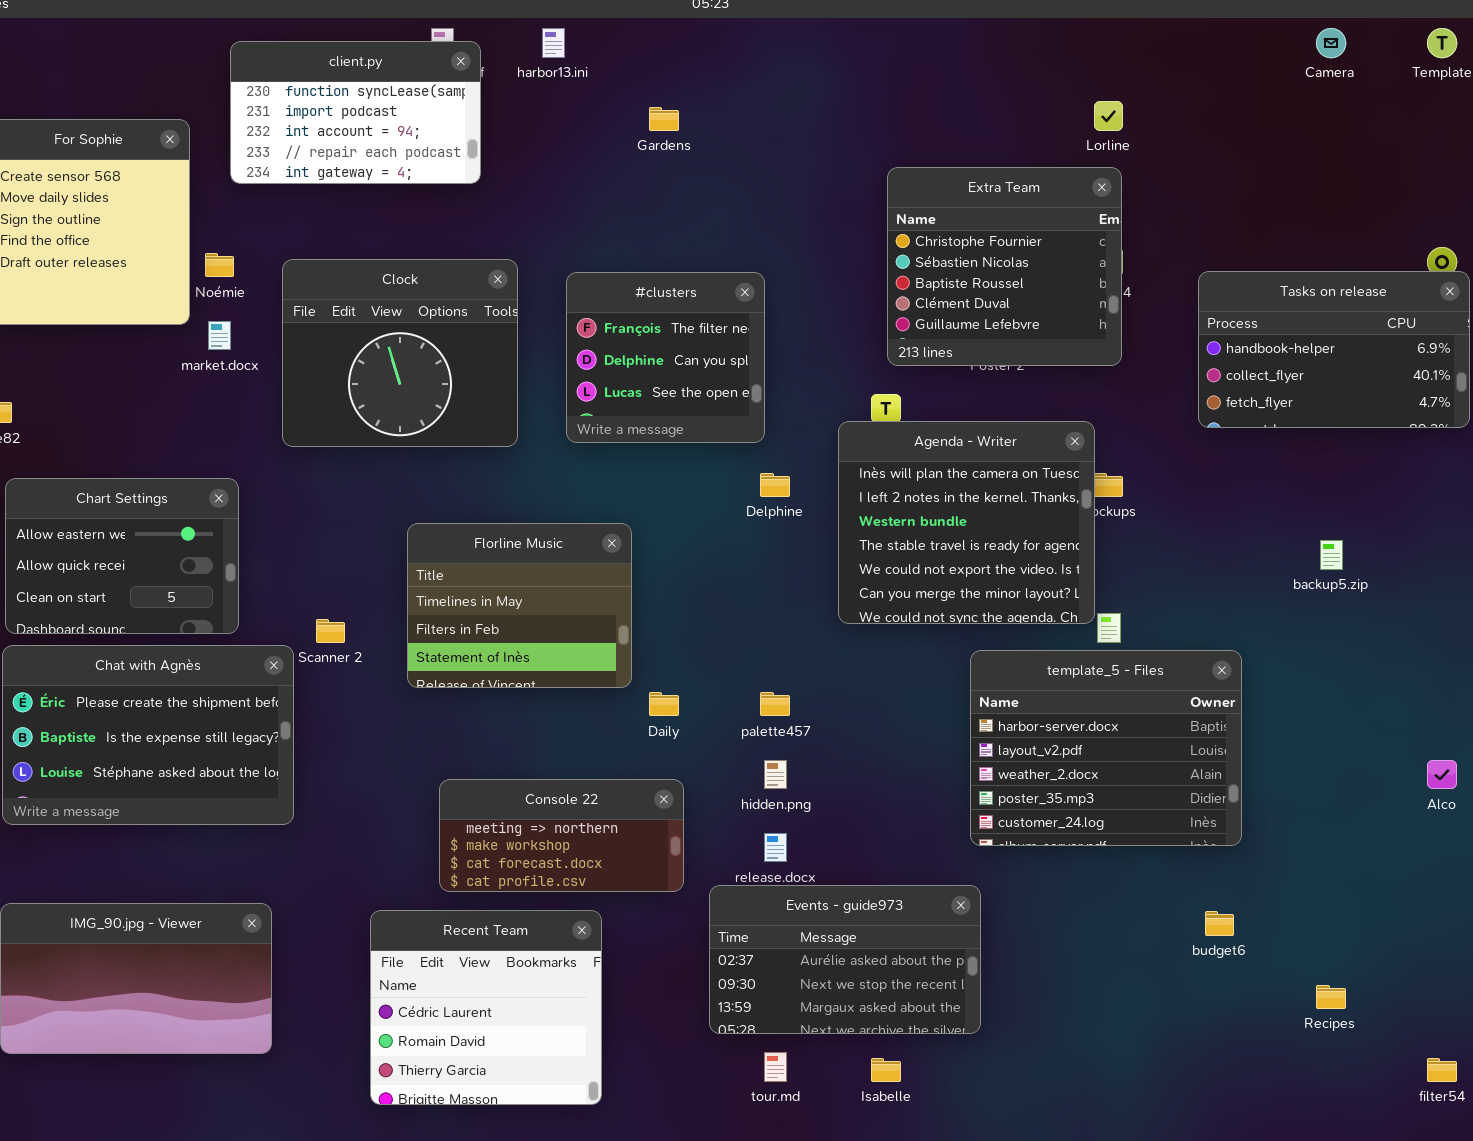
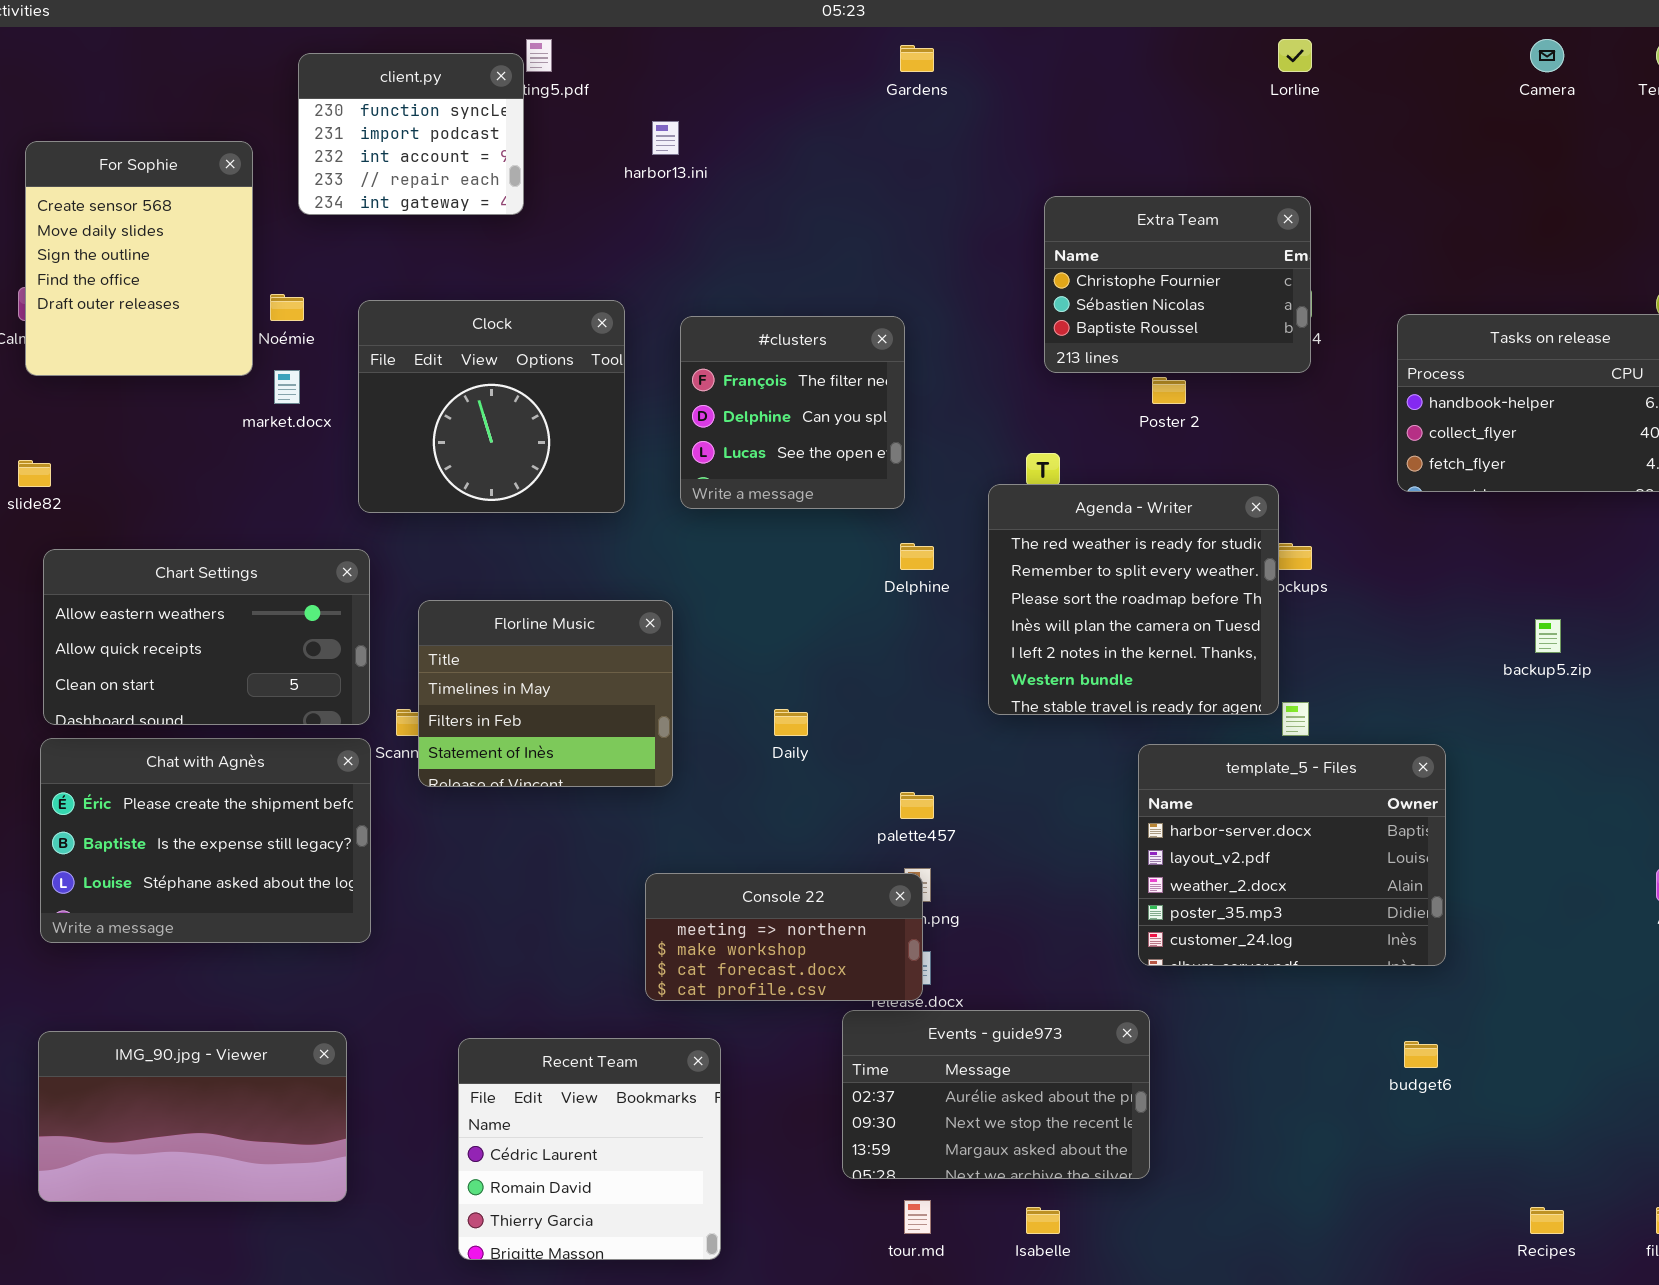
harbor13.ini: [542,28,565,58] -> [652,121,679,155], moved
client.py: [230,41,481,184] -> [298,53,524,215], resized
Lorline: [1094,101,1123,131] -> [1278,39,1312,72], moved
Gardens: [649,107,679,131] -> [900,45,934,72], moved
Extra Team: [887,167,1122,366] -> [1044,196,1311,373], resized
Agenda - Writer: [838,421,1095,624] -> [988,484,1279,715], scrolled up 3 rows
Chart Settings: [5,478,239,634] -> [43,549,370,725], resized
Florline Music: [407,523,632,688] -> [418,600,673,787], moved
Daily: [649,692,679,716] -> [774,709,808,736], moved
Console 22: [439,779,684,892] -> [645,873,923,1001], moved
Recipes: [1316,985,1346,1009] -> [1530,1207,1564,1234], moved

